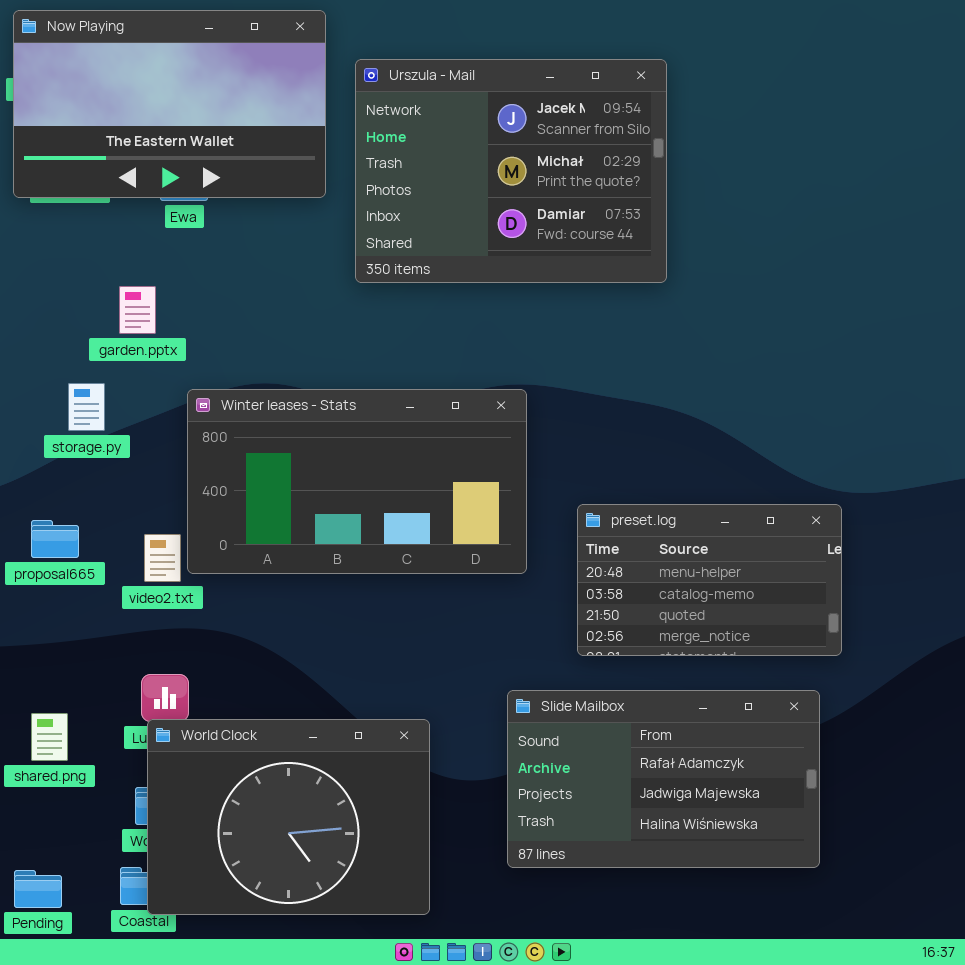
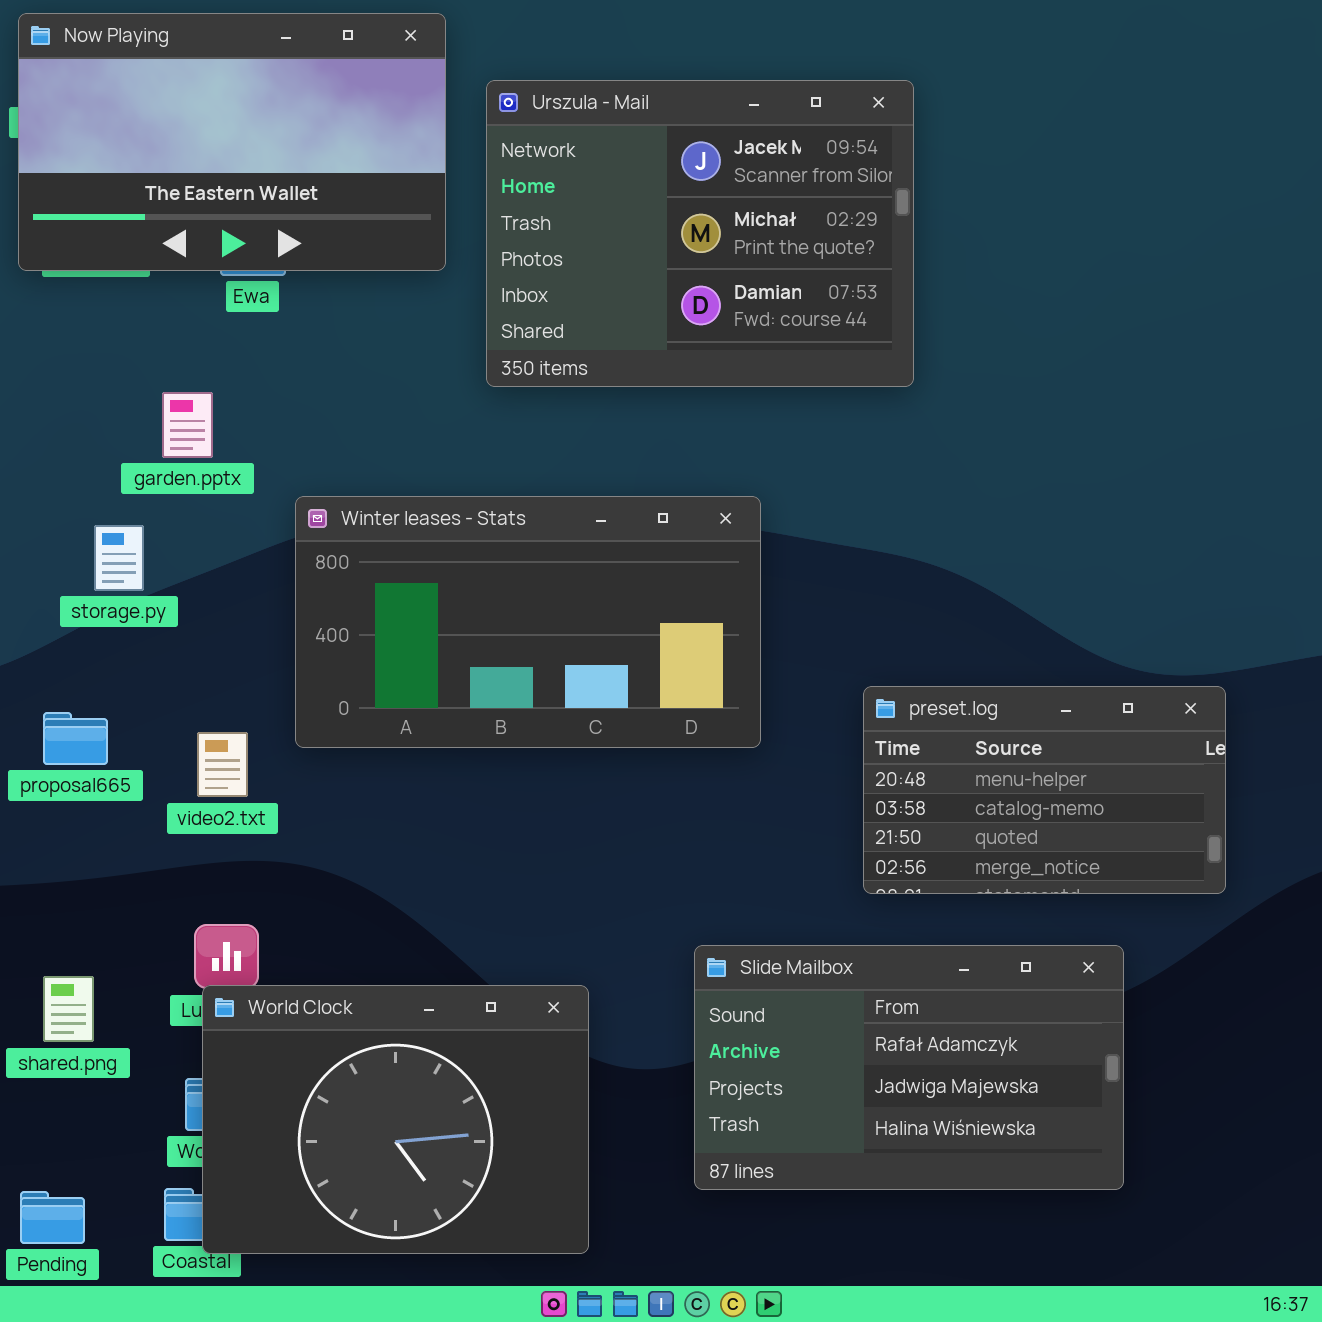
Winter leases - Stats: [187,389,527,574] -> [295,496,761,748], moved
preset.log: [577,504,842,656] -> [863,686,1226,894], moved

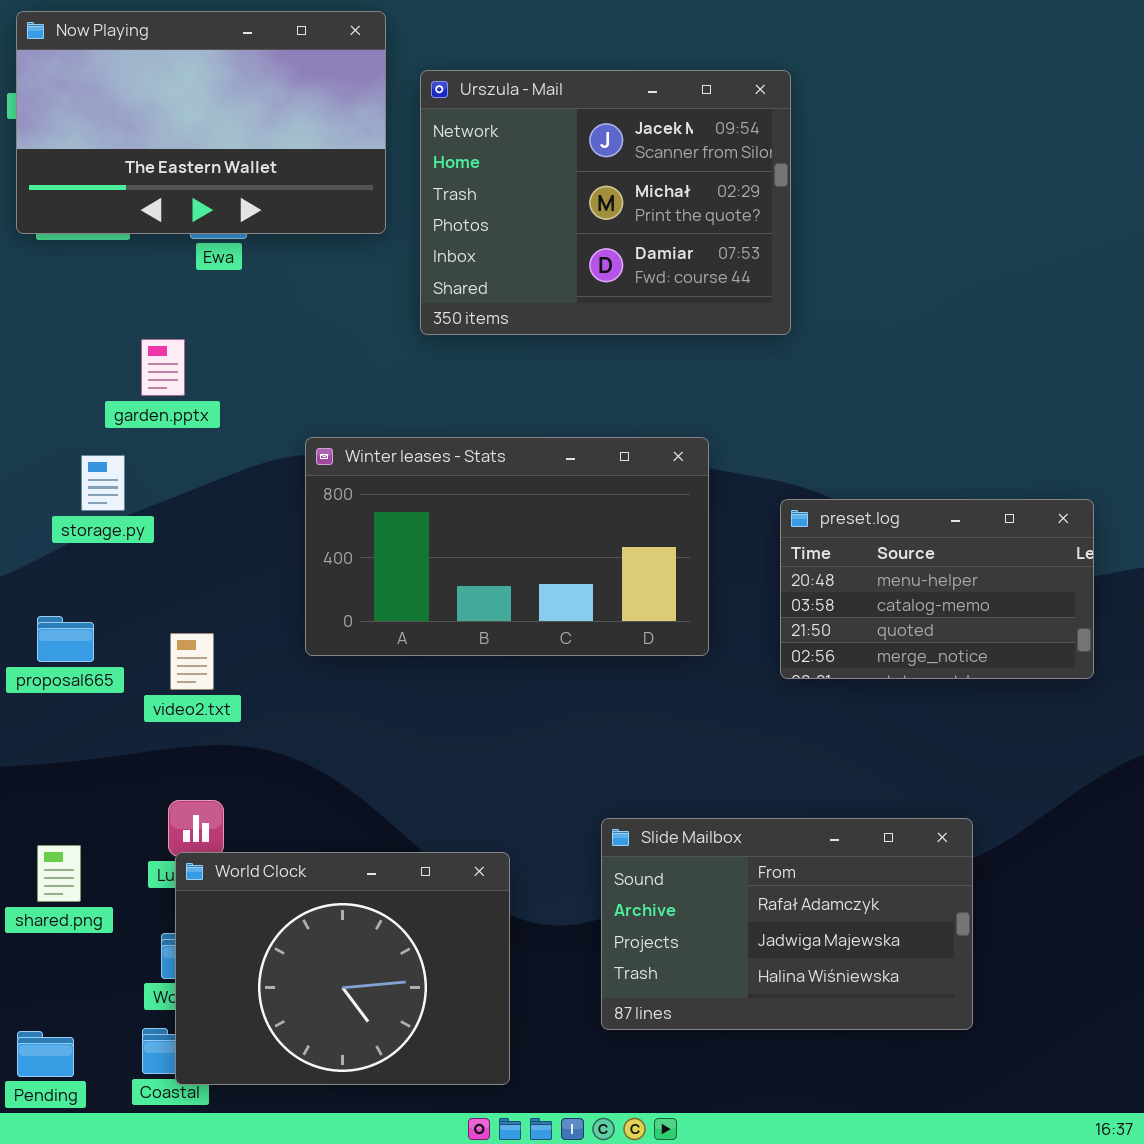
Winter leases - Stats: [295,496,761,748] -> [305,437,709,656], moved
preset.log: [863,686,1226,894] -> [780,499,1094,679], moved

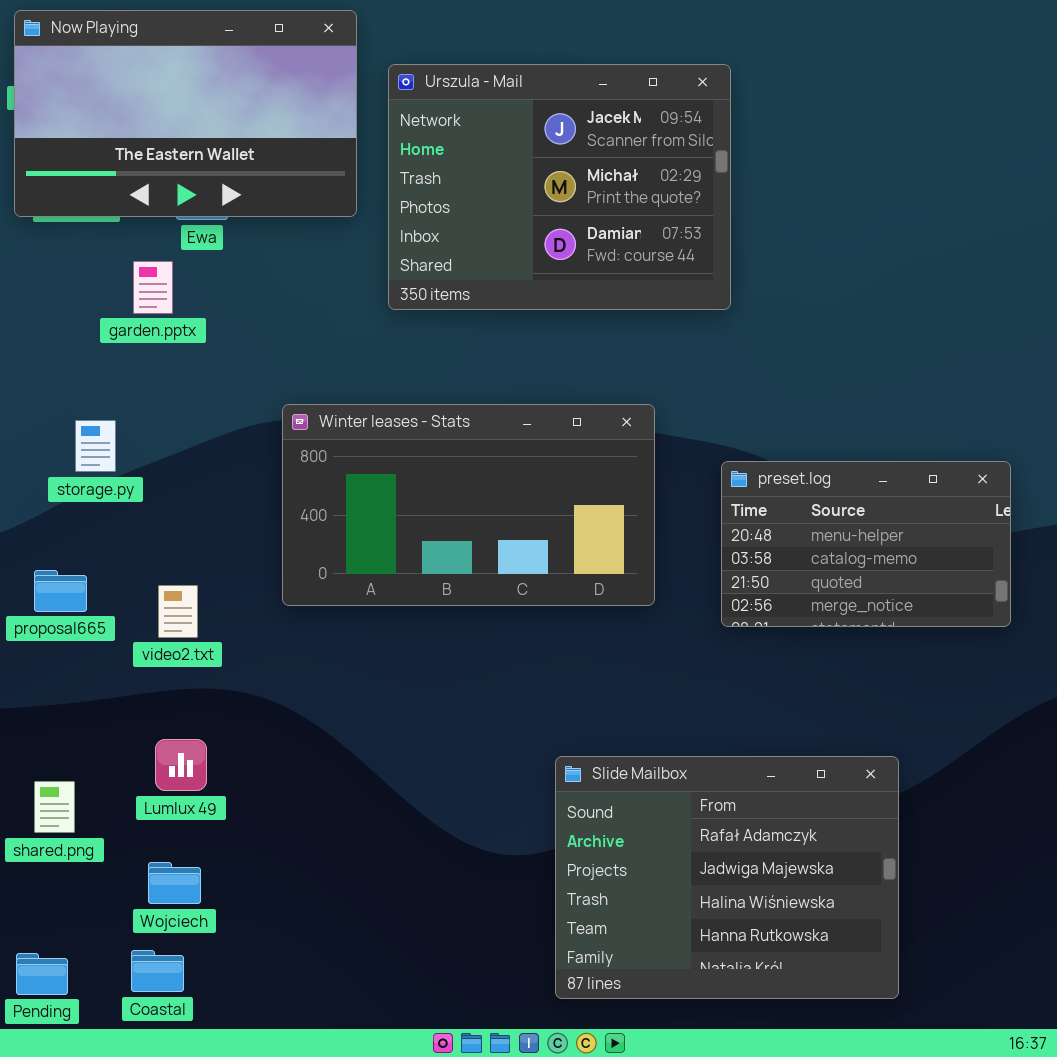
garden.pptx: [141,339,185,396] -> [133,261,173,314], moved
Slide Mailbox: [601,818,973,1030] -> [555,756,899,999], resized
World Clock: [175,852,510,1085] -> none, closed

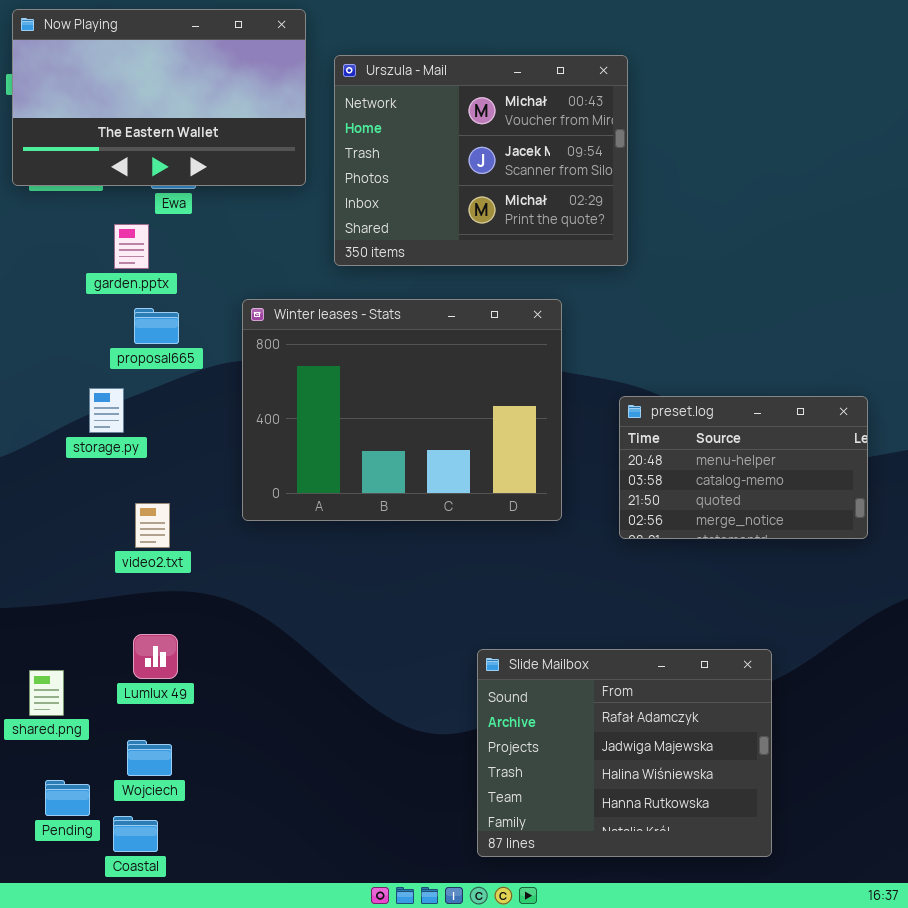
Urszula - Mail: [388,64,731,310] -> [334,55,628,266], scrolled up 1 row
Winter leases - Stats: [282,404,655,606] -> [242,299,562,521], resized
storage.py: [75,420,116,472] -> [89,388,124,433], moved
proposal665: [34,570,87,612] -> [134,308,179,344], moved
Pending: [16,953,68,995] -> [45,780,90,816], moved

